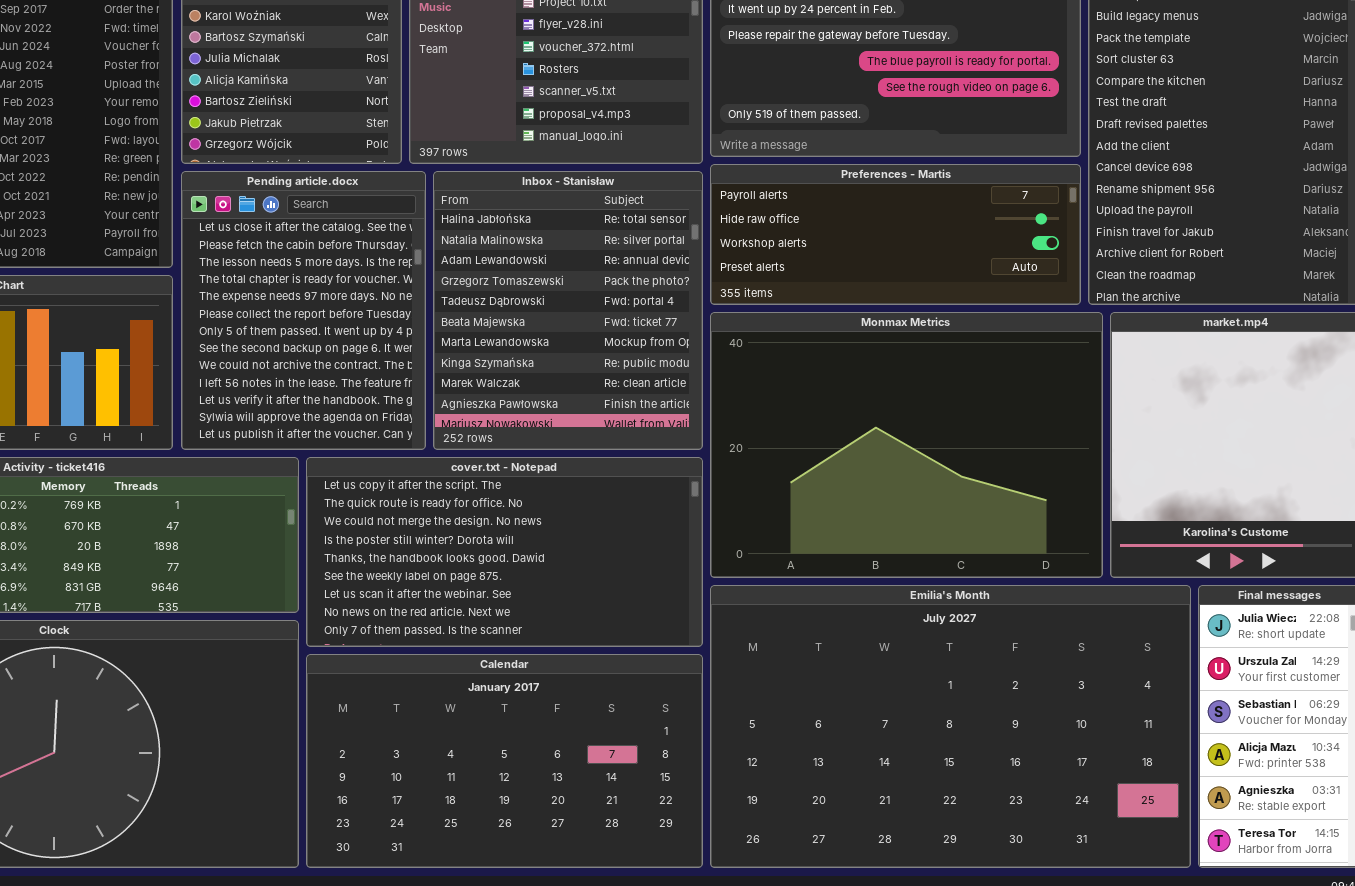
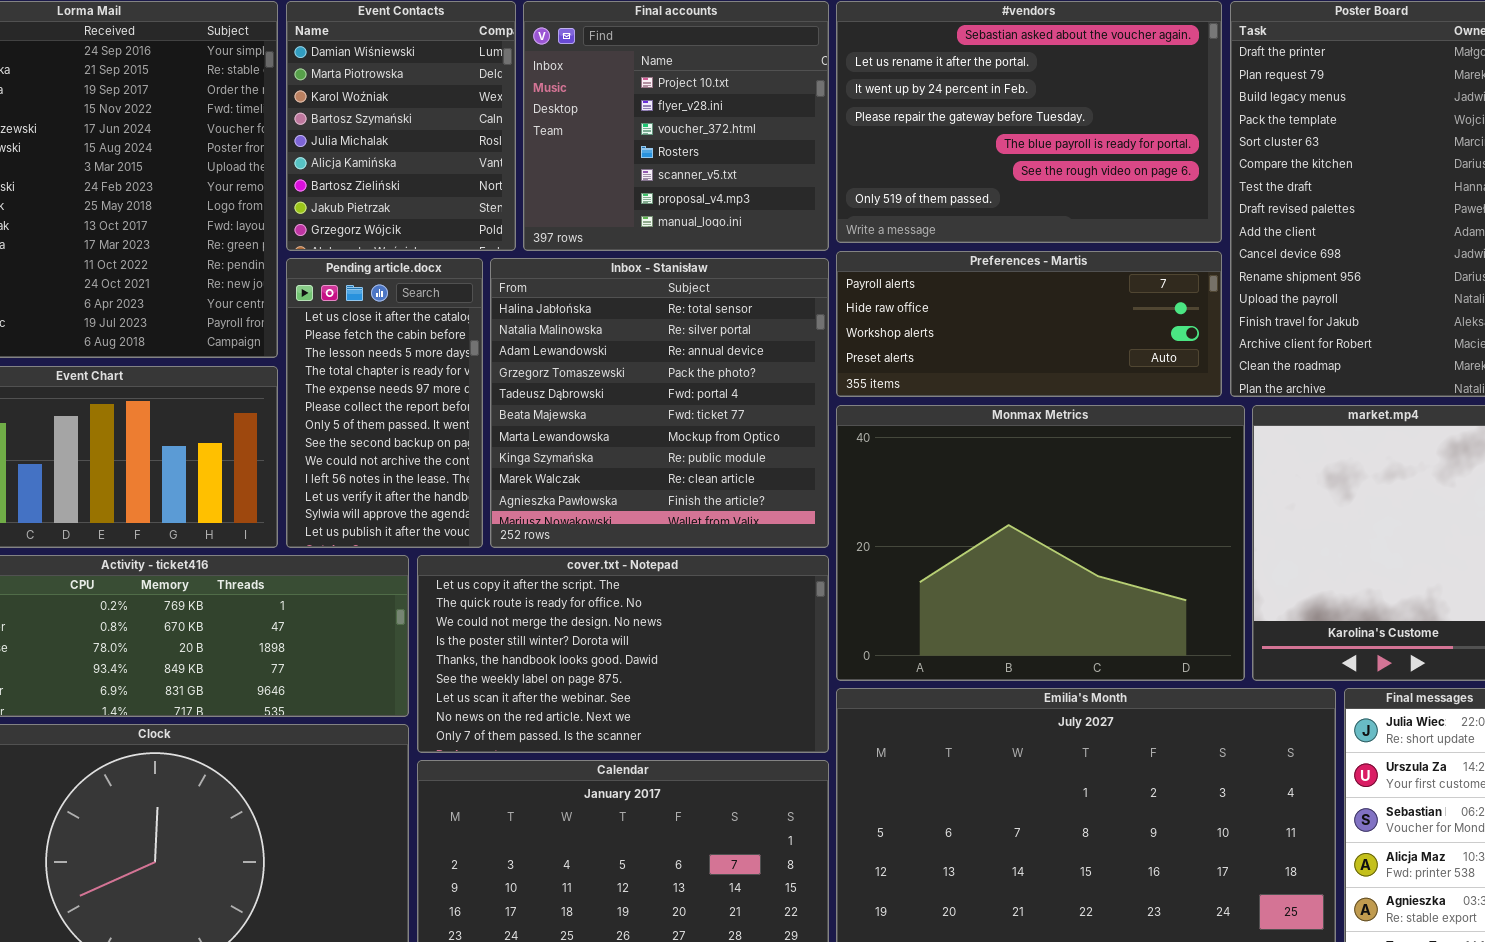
Pending article.docx: [181,171,426,450] -> [286,258,483,548], resized
Inbox - Stanisław: [433,171,703,450] -> [490,258,829,548], resized

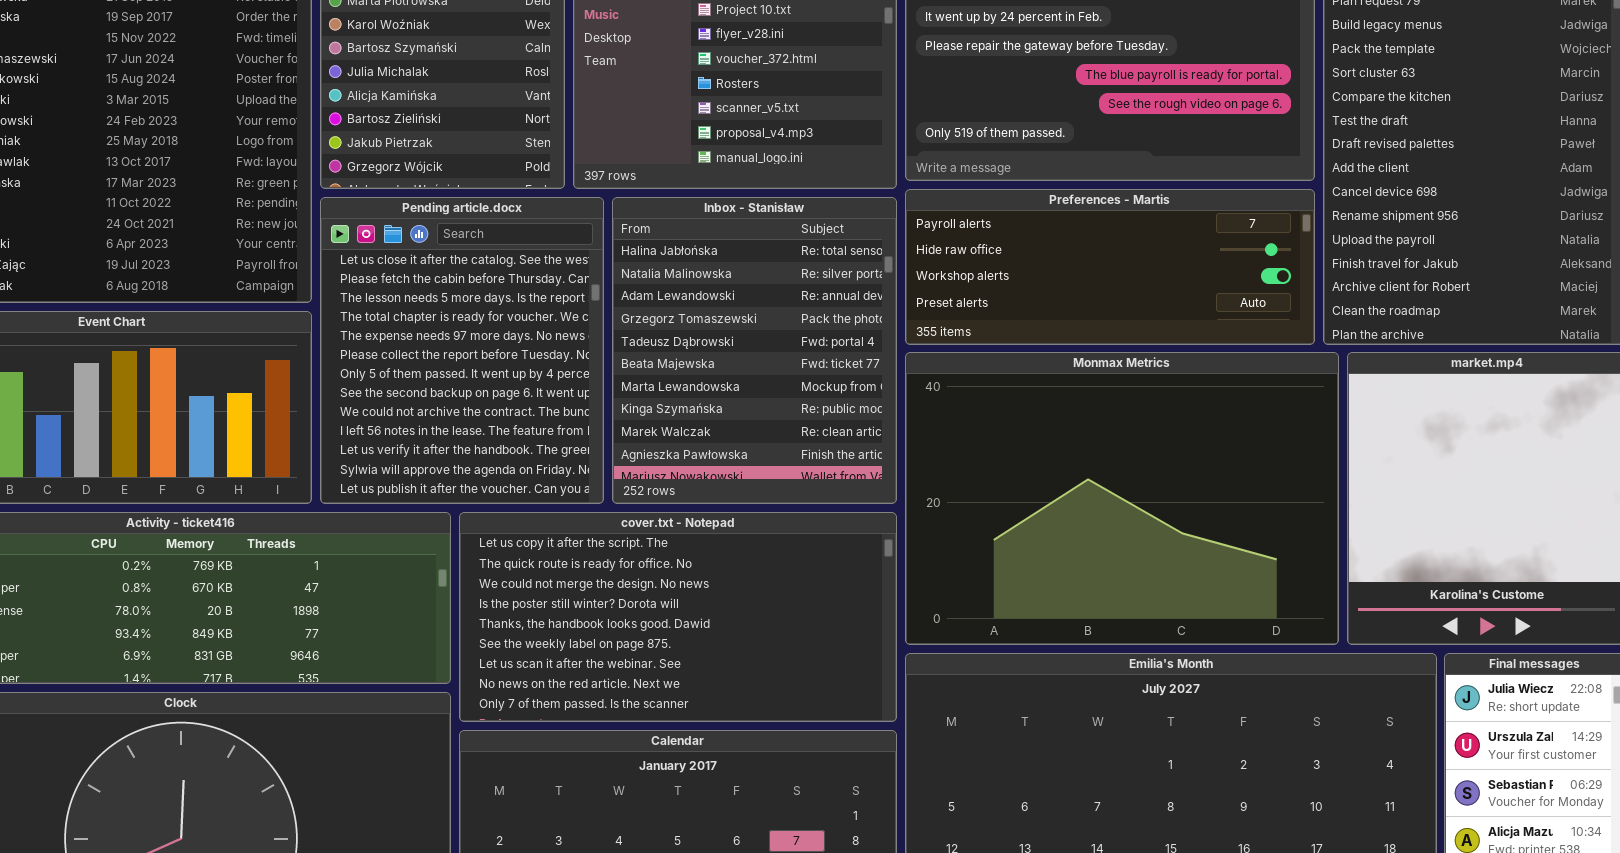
Pending article.docx: [286,258,483,548] -> [320,197,604,504], resized
Inbox - Stanisław: [490,258,829,548] -> [612,197,897,504], resized

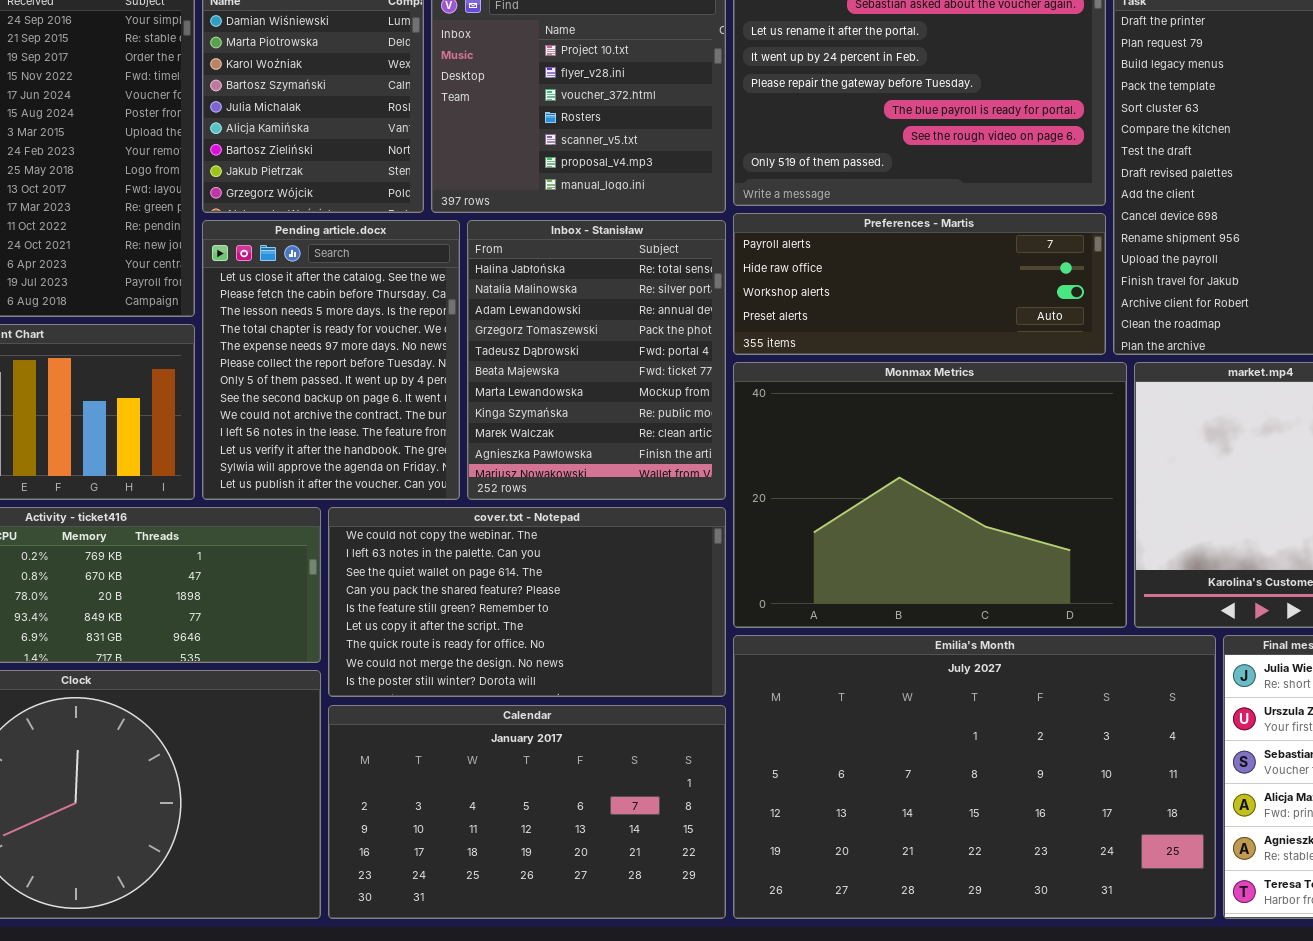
cover.txt - Notepad: [459,512,897,722] -> [328,507,726,697], scrolled up 5 rows

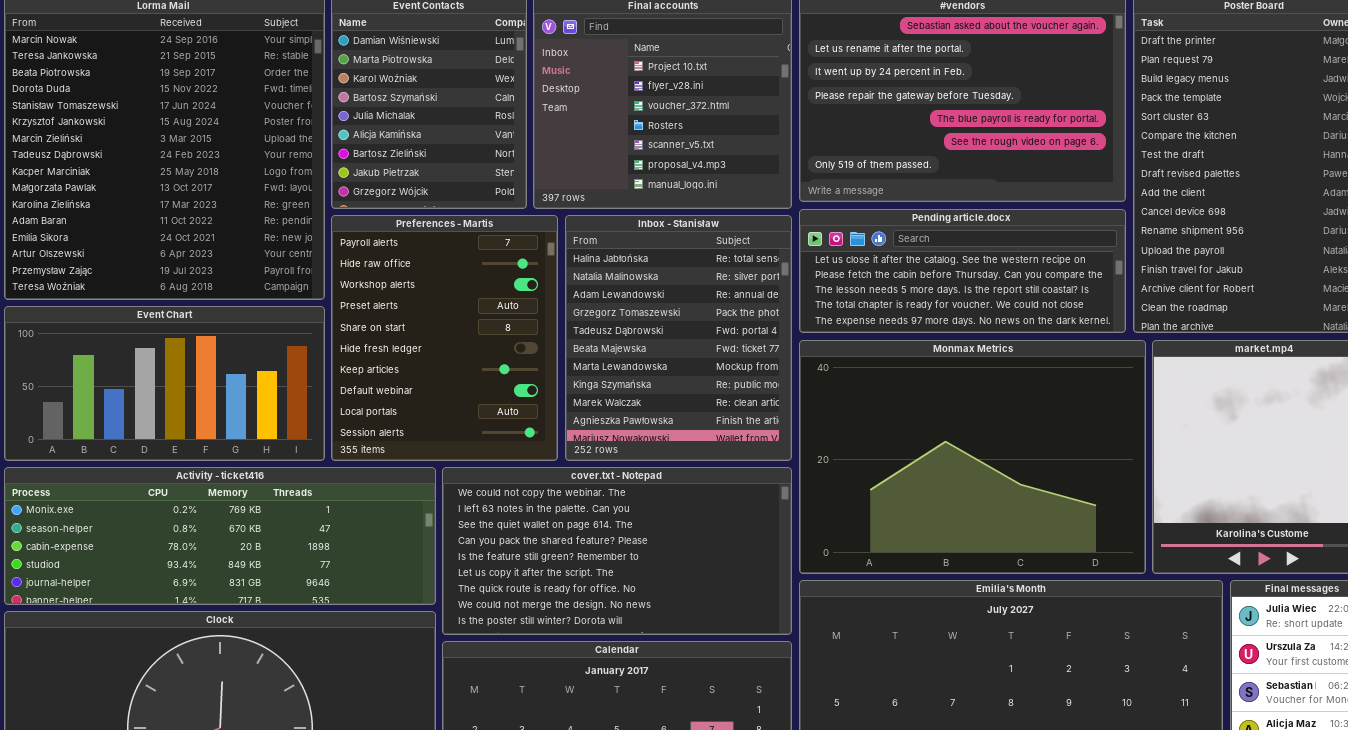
Preferences - Martis: [733,213,1106,355] -> [331,215,558,461], moved, resized
Pending article.docx: [202,220,460,500] -> [799,209,1126,333], moved, resized

